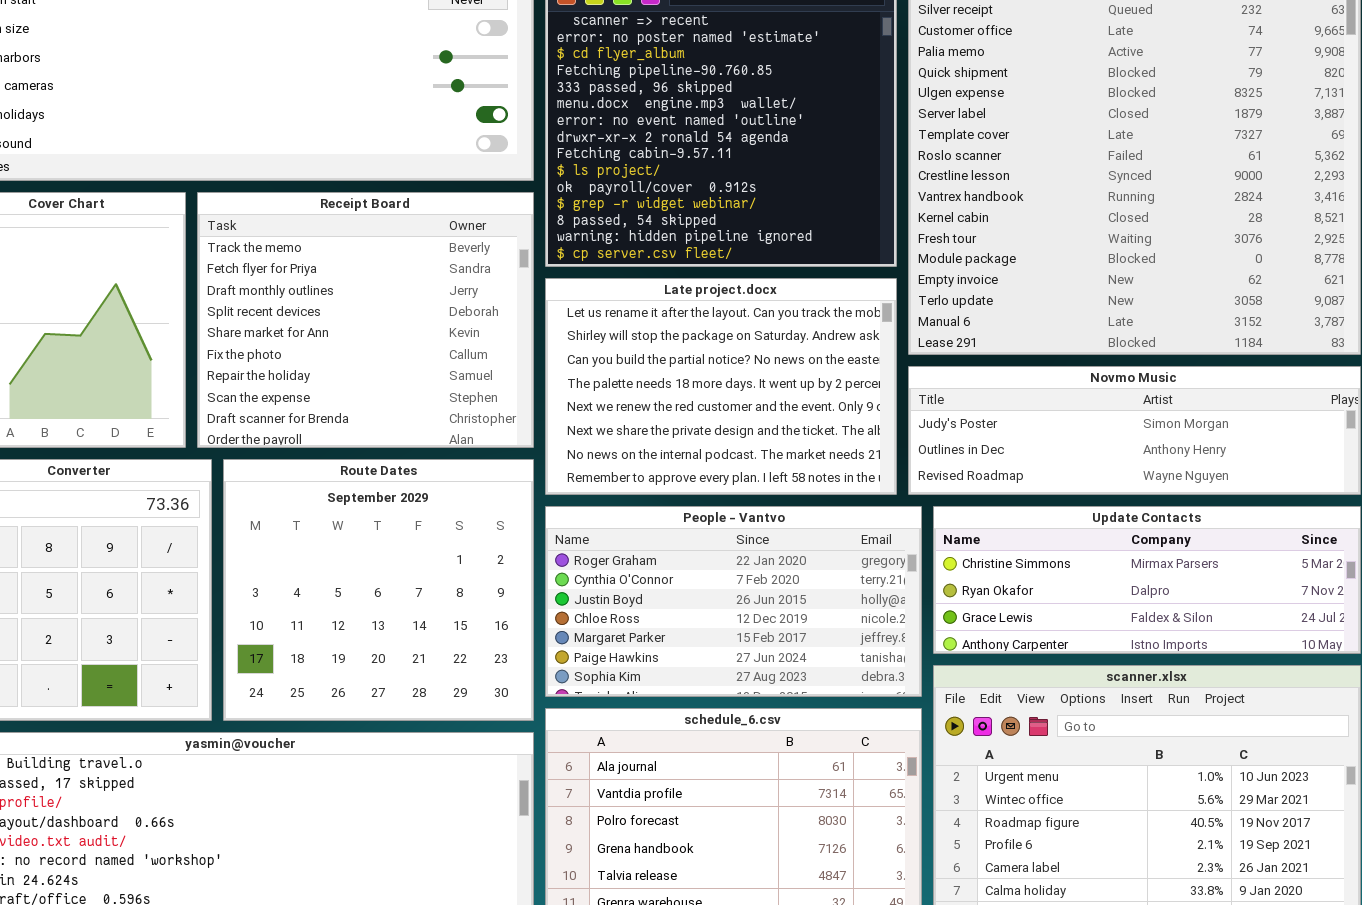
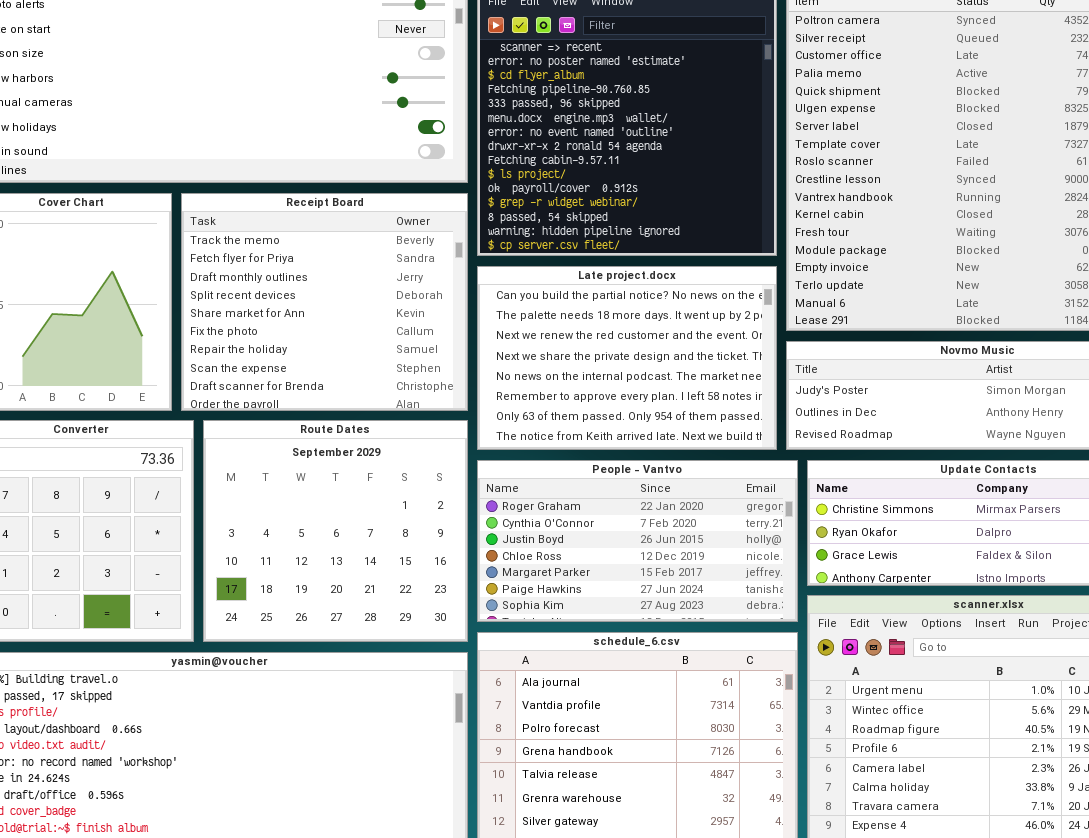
Late project.docx: [545,278,897,495] -> [477,266,777,450], scrolled down 2 rows

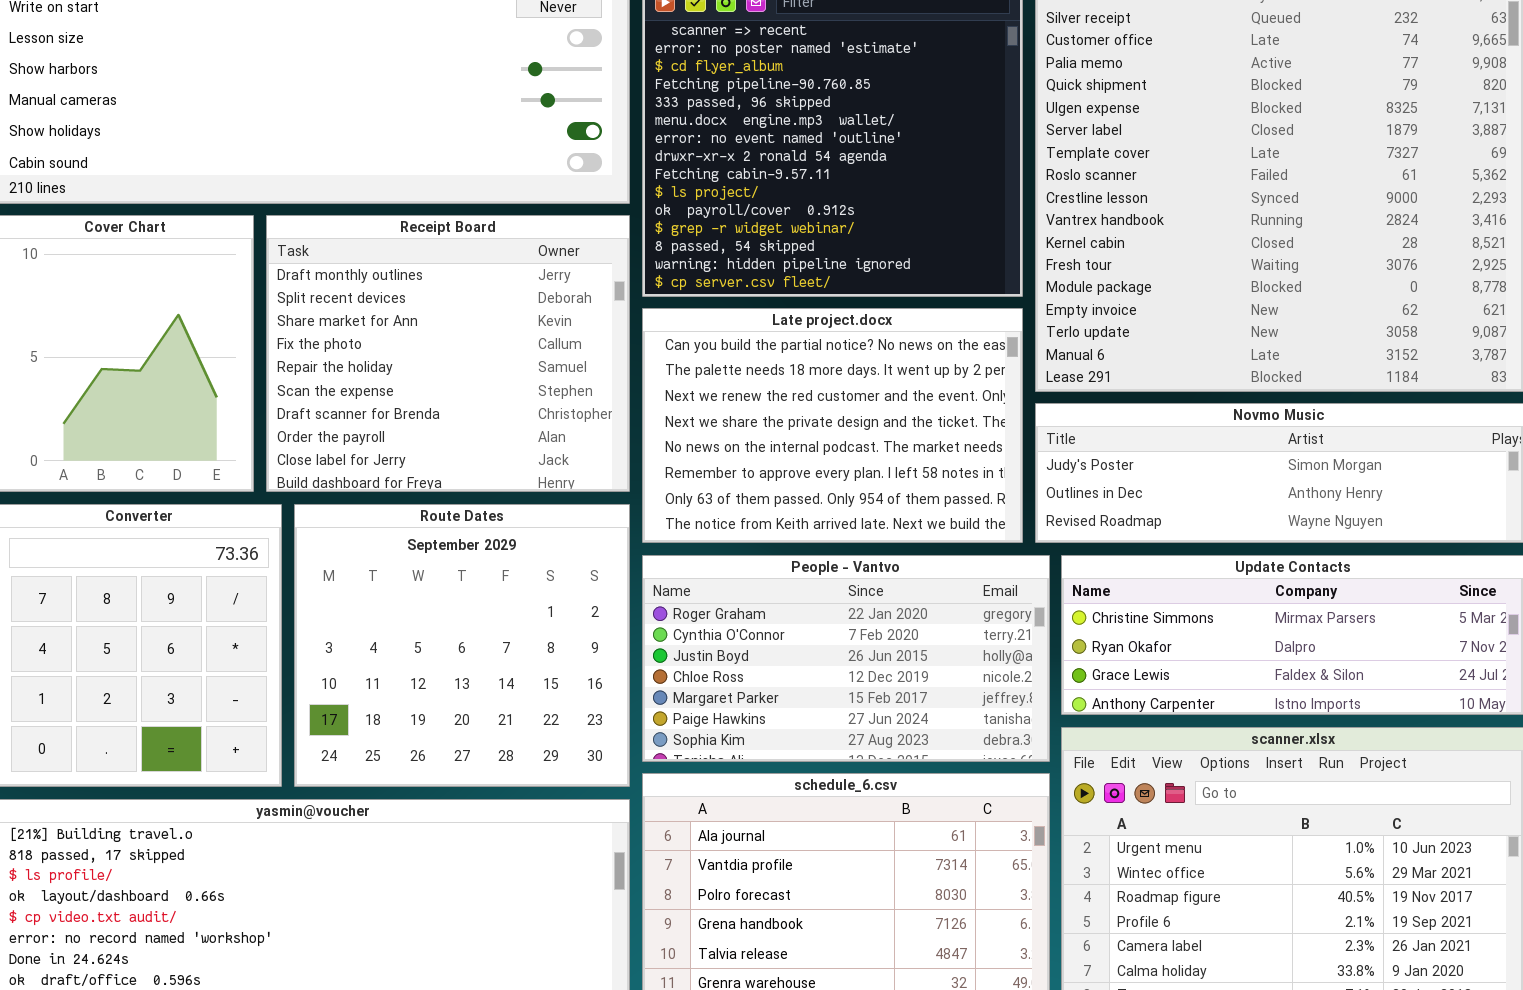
Receipt Board: [181,193,468,411] -> [266,215,630,492], scrolled down 2 rows

